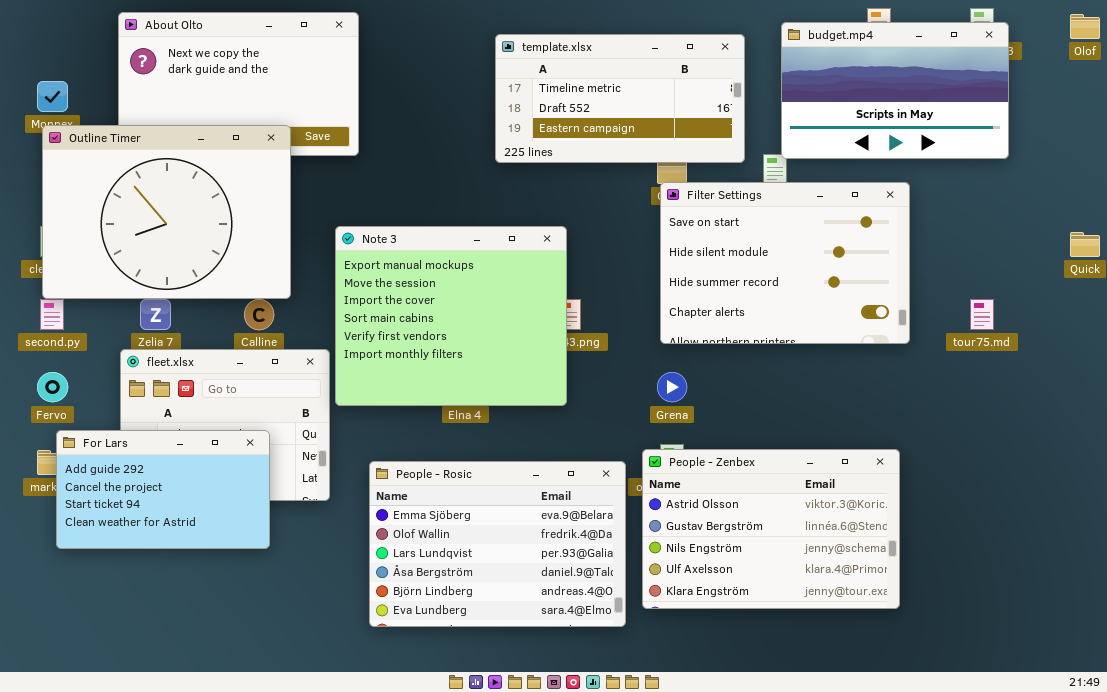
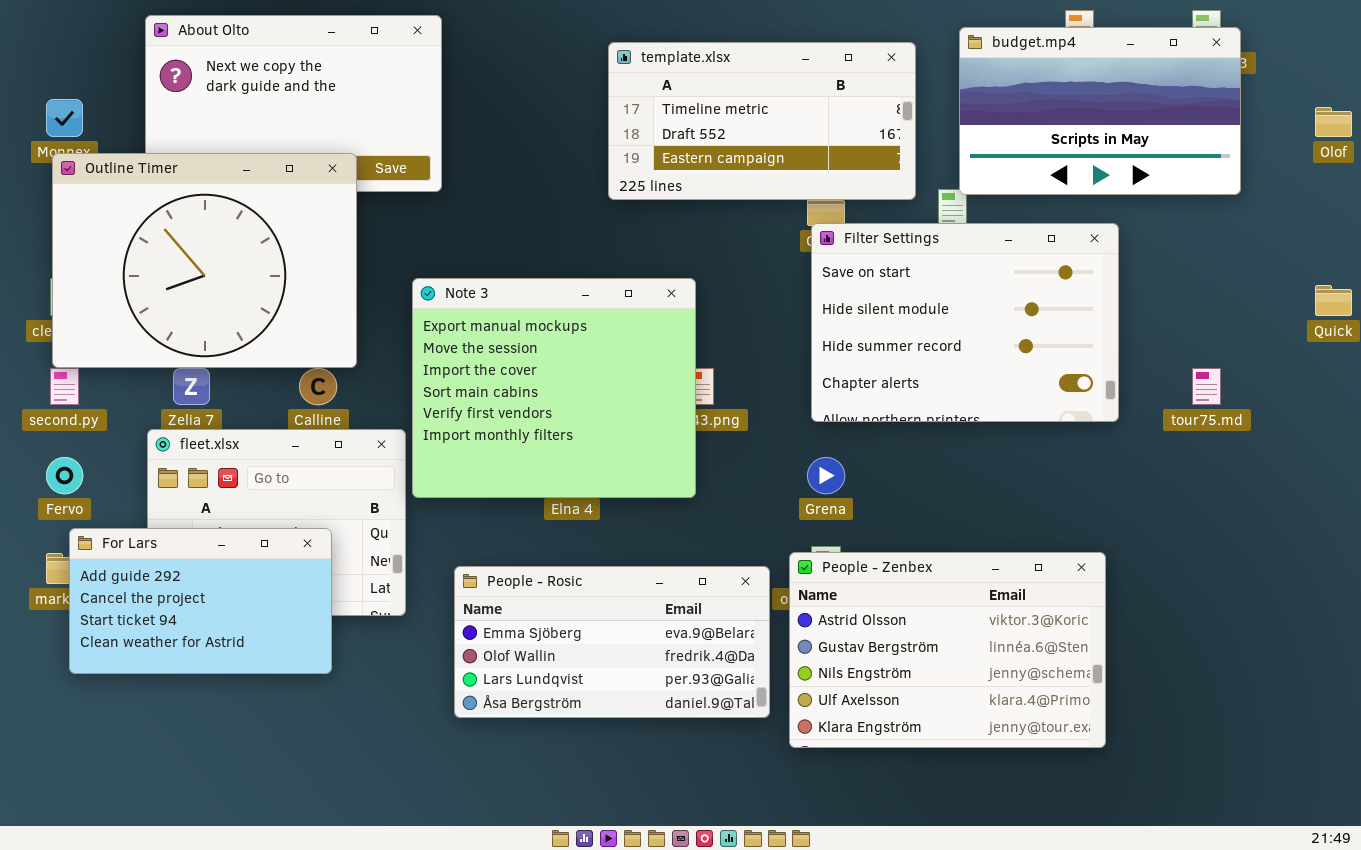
Olof: [1070,14,1100,39] -> [1315,107,1352,137], moved
People - Rosic: [369,461,626,627] -> [454,566,770,718], resized

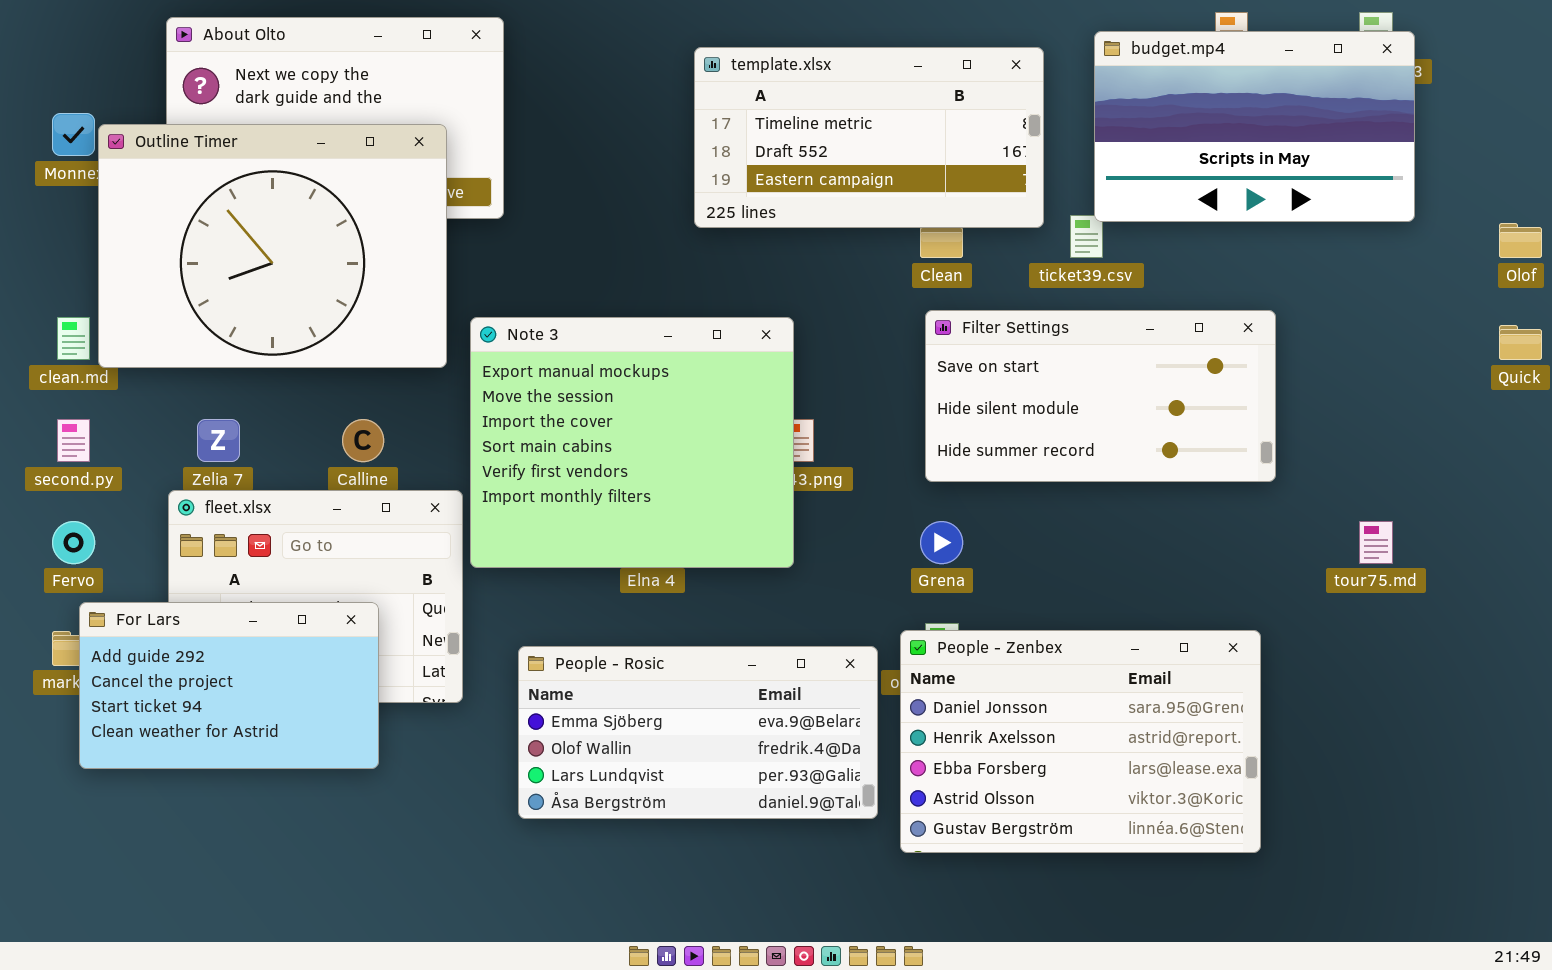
Olof: [1315,107,1352,137] -> [1499,223,1542,258], moved
Outline Timer: [52,153,357,368] -> [98,124,447,368], moved
Filter Settings: [811,223,1119,422] -> [925,310,1276,482], resized
tour75.md: [1192,368,1221,405] -> [1359,521,1393,564], moved
People - Zenbex: [789,552,1106,748] -> [900,630,1261,853], scrolled up 3 rows

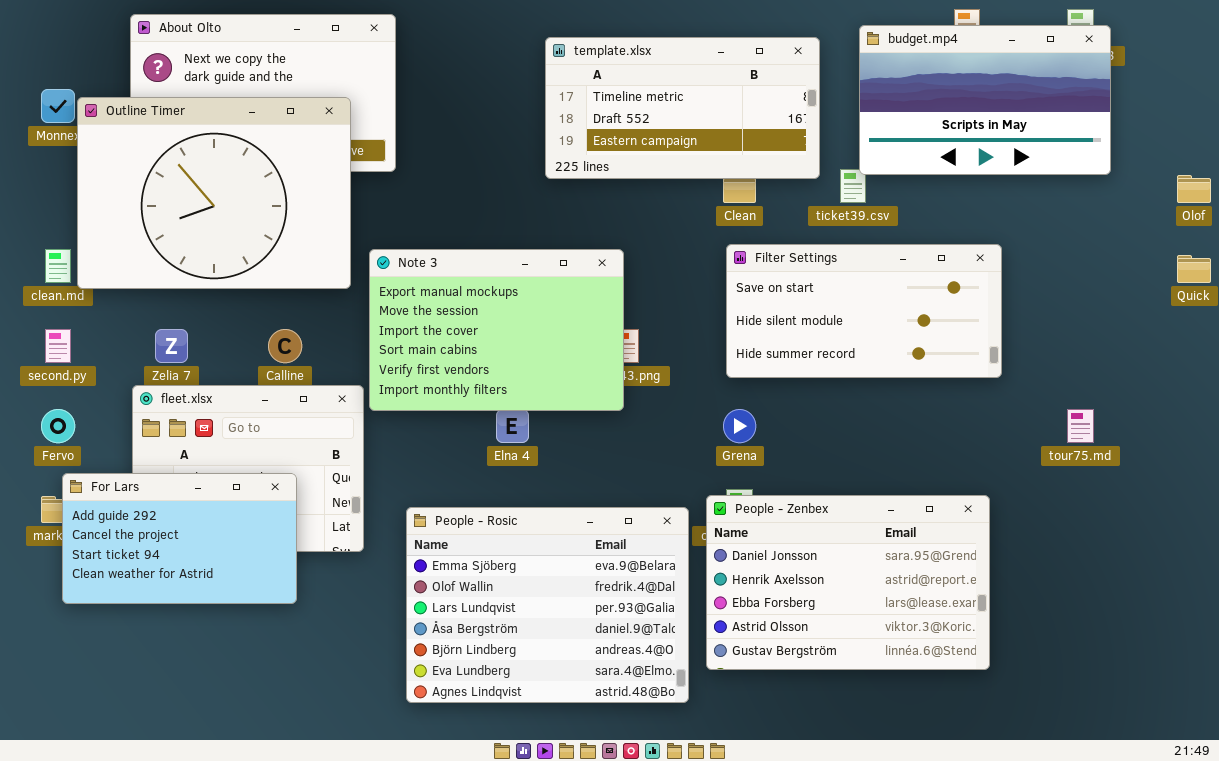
Note 3: [470,317,794,568] -> [369,249,624,411], resized
People - Rosic: [518,646,878,819] -> [406,507,689,703], resized

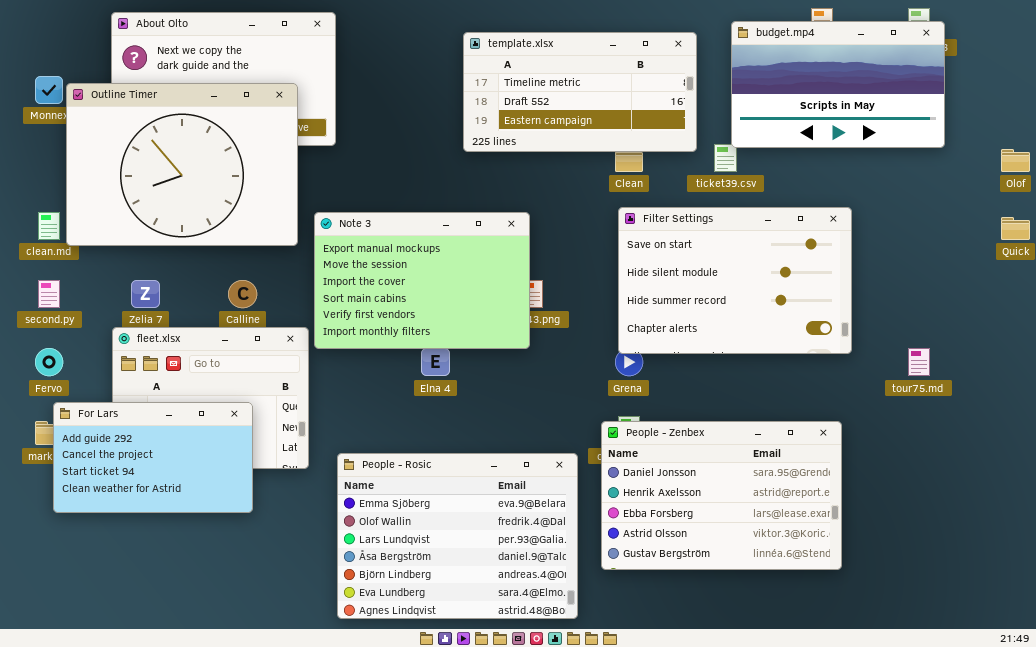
Filter Settings: [726,244,1002,378] -> [618,207,852,354], resized
People - Rosic: [406,507,689,703] -> [337,453,578,619], moved

